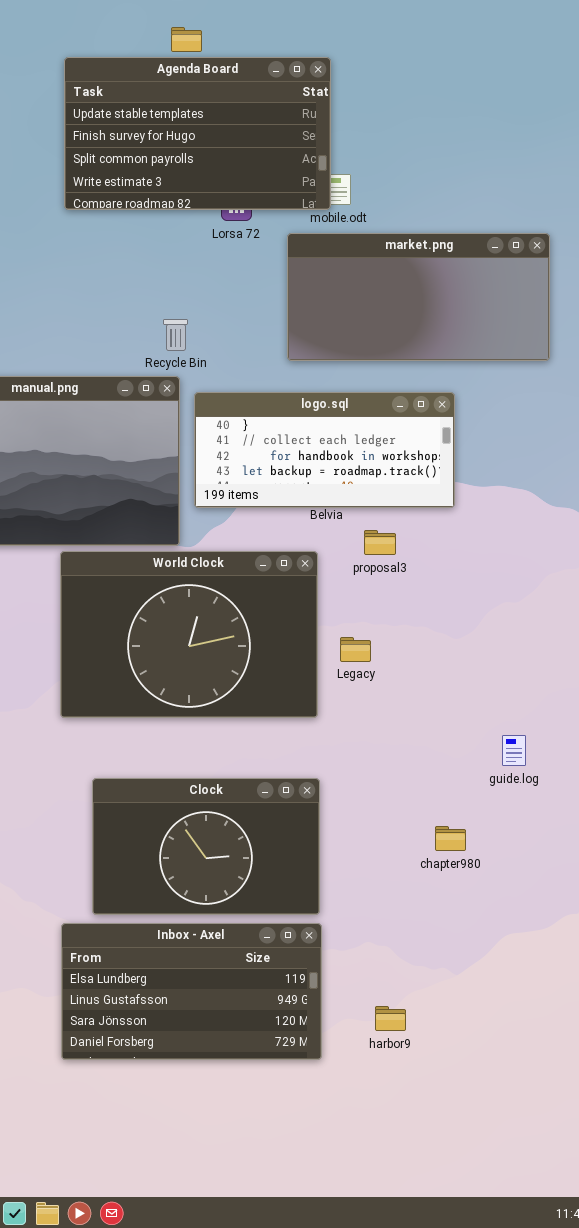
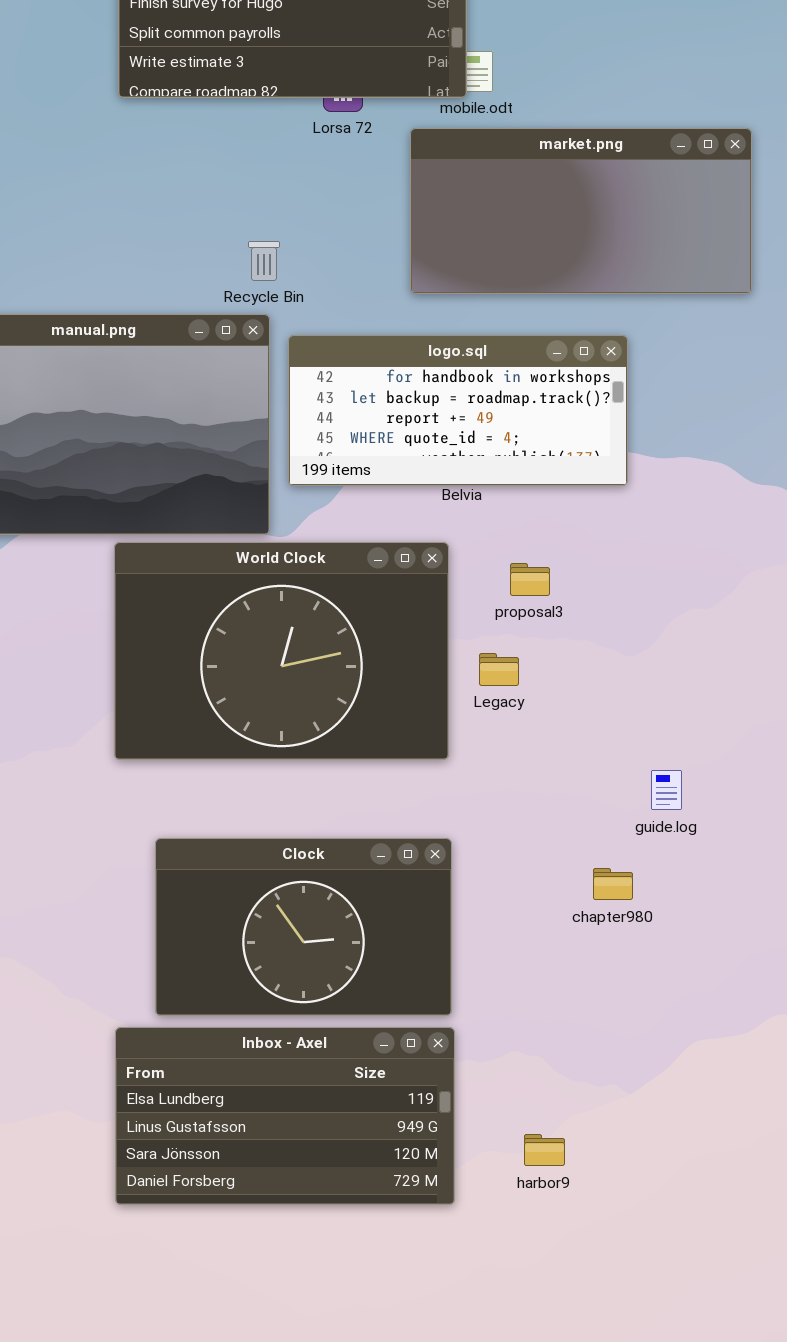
logo.sql: [194,392,455,508] -> [288,335,628,486], scrolled down 2 rows
proposal3: [364,530,396,555] -> [510,563,550,596], moved
guide.log: [502,735,526,766] -> [651,770,682,810], moved
chapter980: [435,826,466,851] -> [593,868,633,900], moved

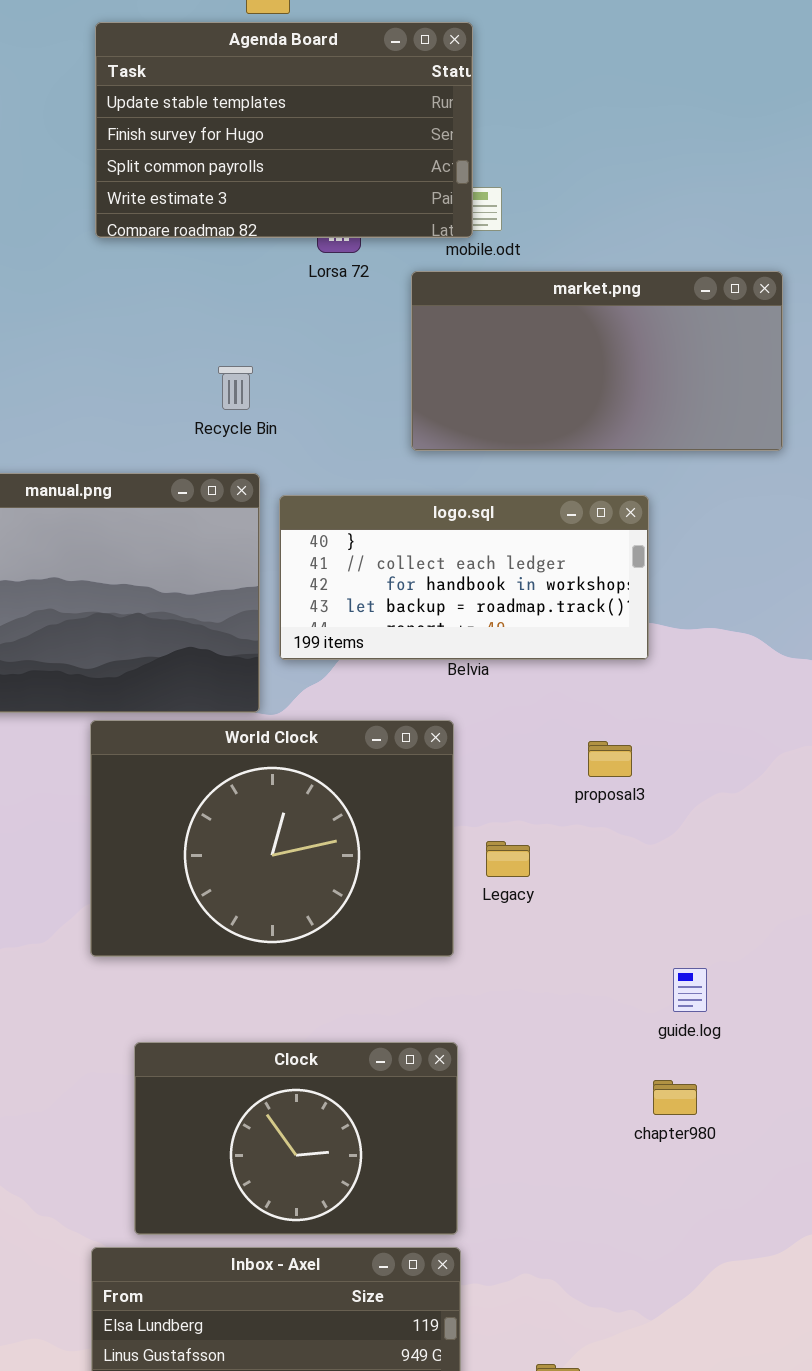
Recycle Bin: [248,241,280,281] -> [218,366,253,410], moved
logo.sql: [288,335,628,486] -> [279,495,649,660], scrolled up 2 rows
proposal3: [510,563,550,596] -> [588,741,632,777], moved
chapter980: [593,868,633,900] -> [653,1080,697,1115], moved

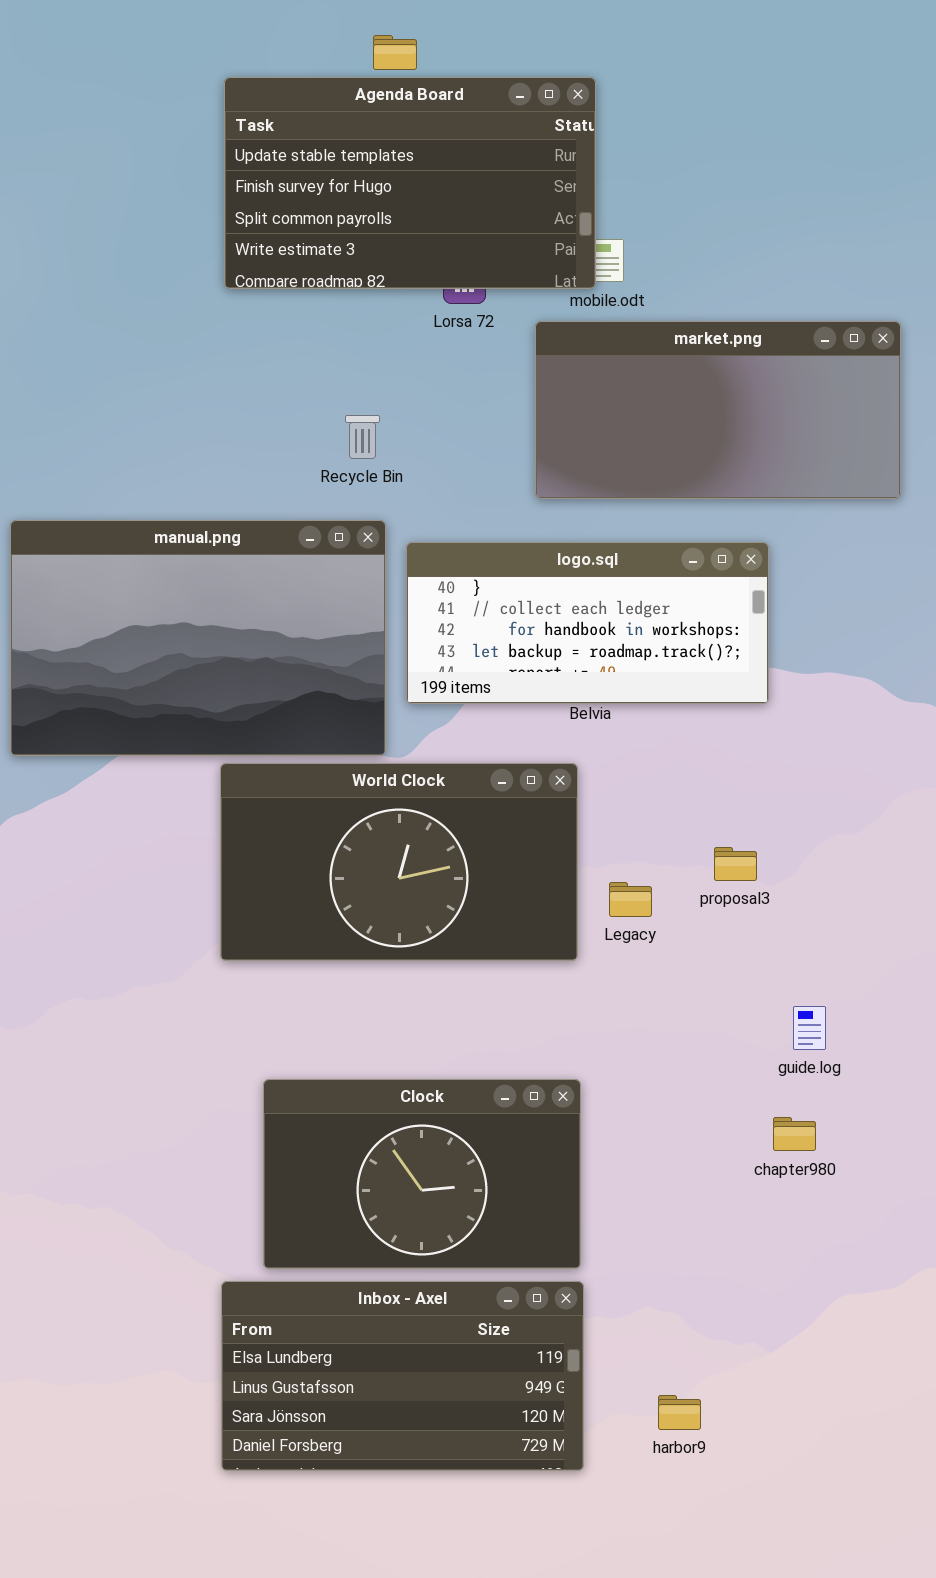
World Clock: [90,720,454,957] -> [220,763,578,961], resized
proposal3: [588,741,632,777] -> [714,847,757,881], moved

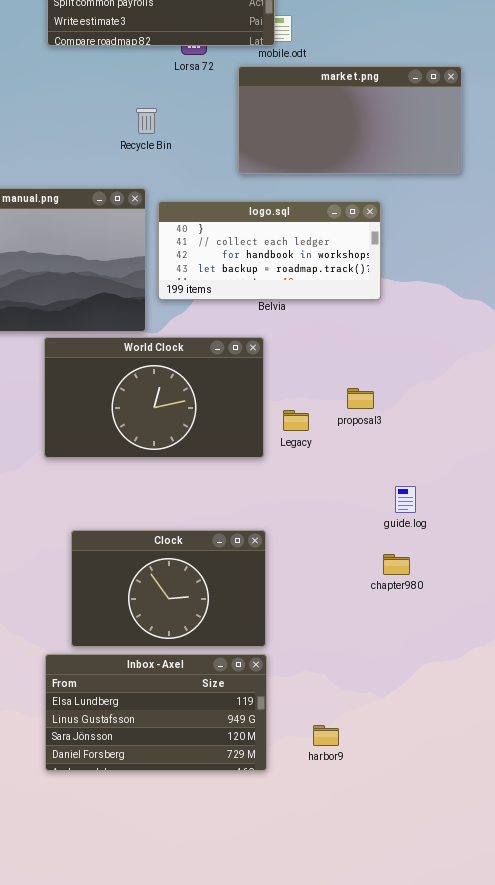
Recycle Bin: [345,415,380,459] -> [136,108,157,134], moved

